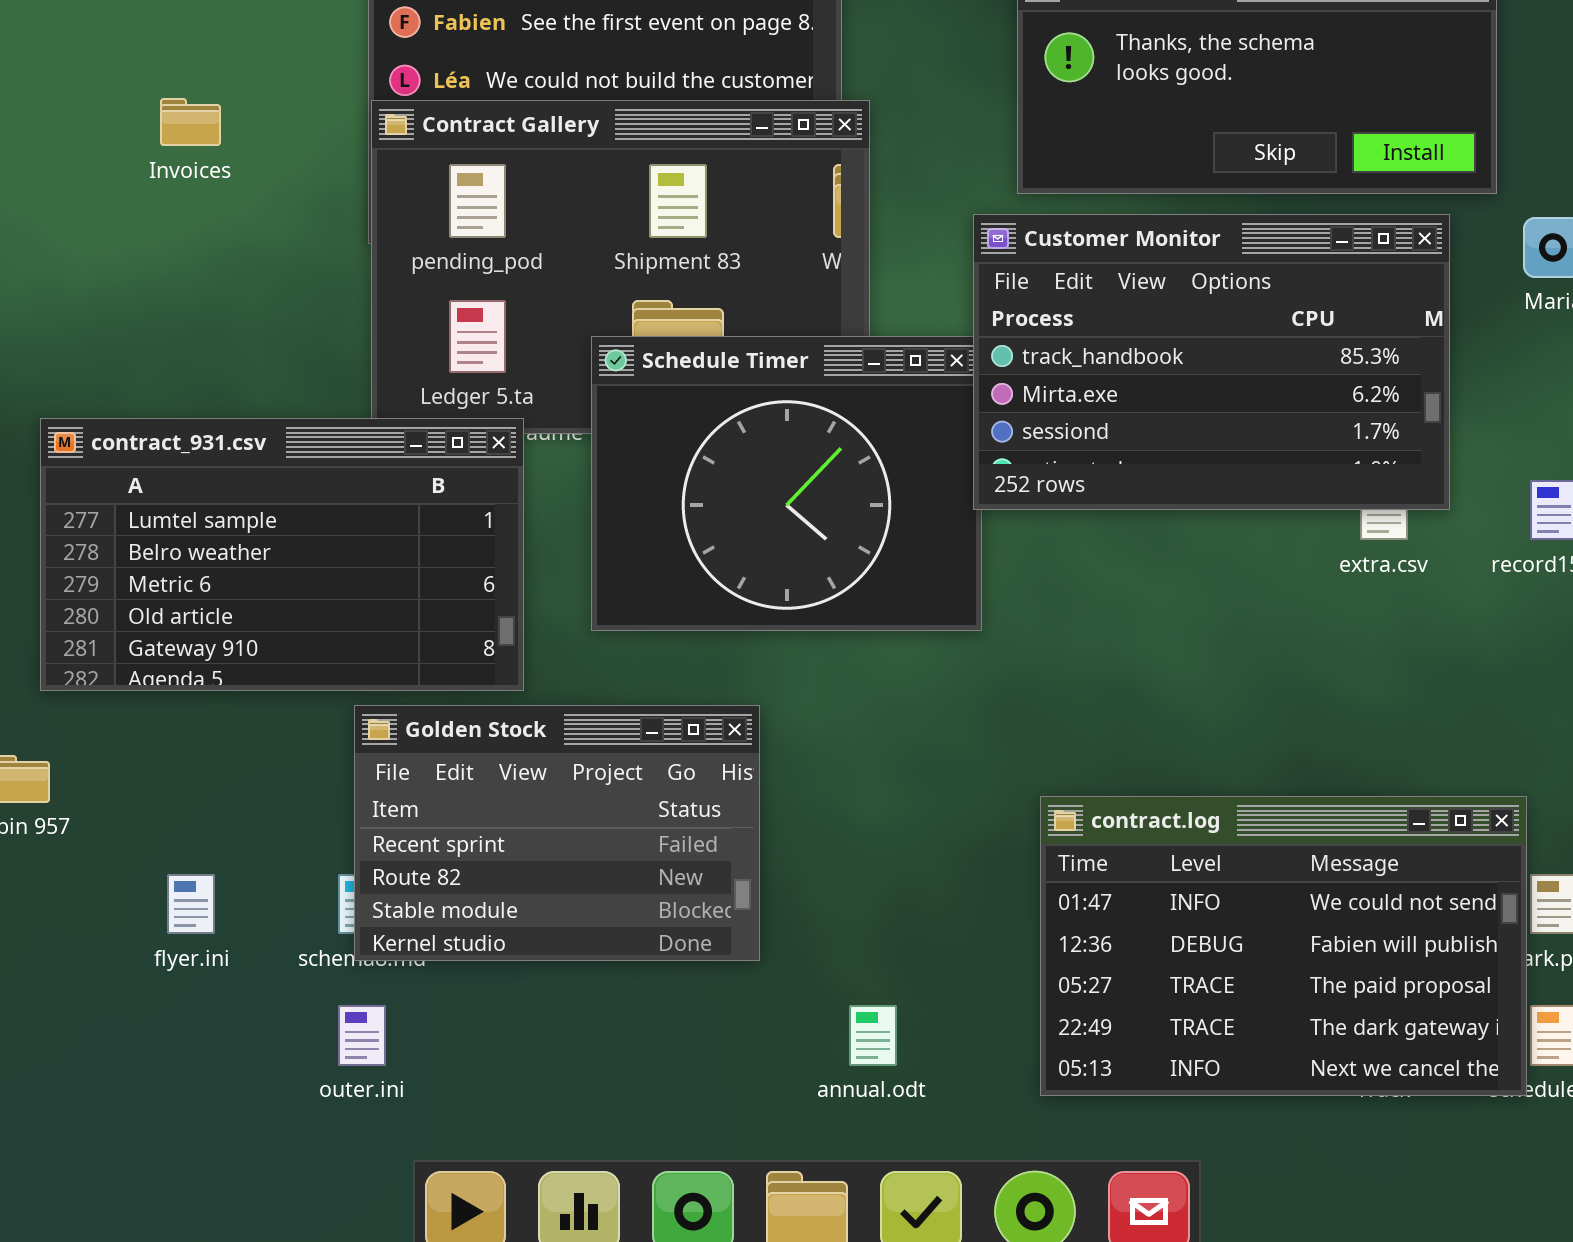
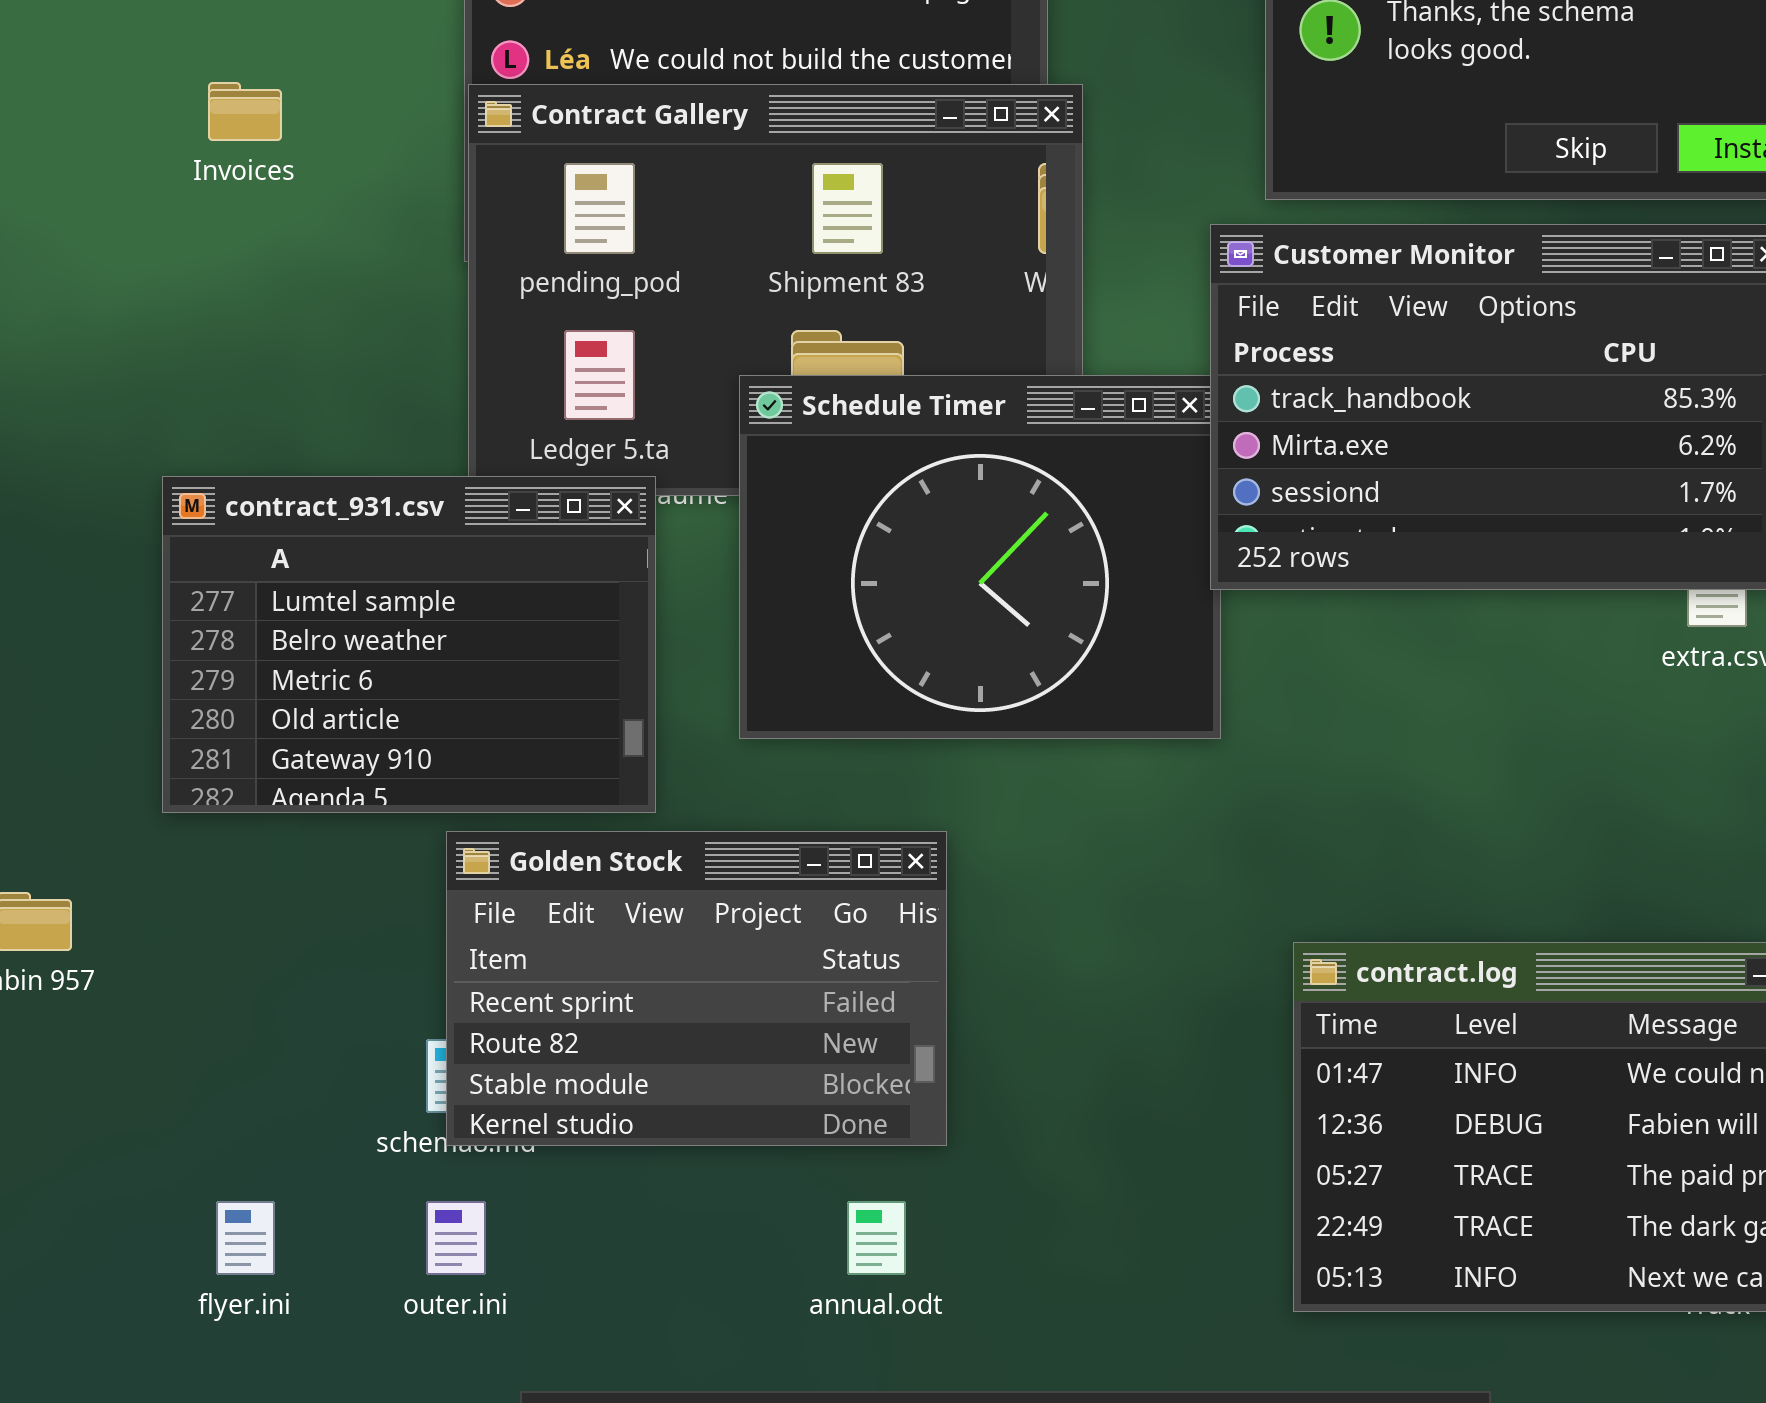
contract_931.csv: [40,418,524,691] -> [162,476,656,813], resized
flyer.ini: [167,874,215,934] -> [216,1201,275,1275], moved
annual.odt: [849,1005,897,1066] -> [847,1201,906,1275], moved

